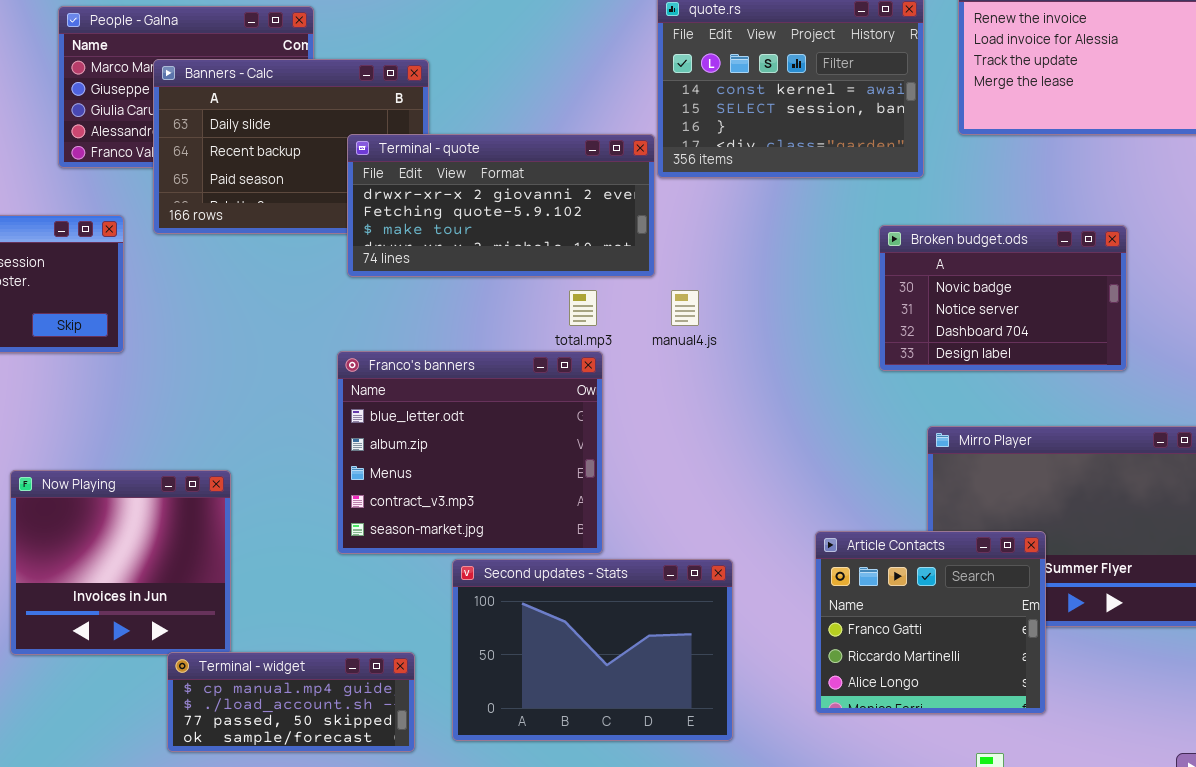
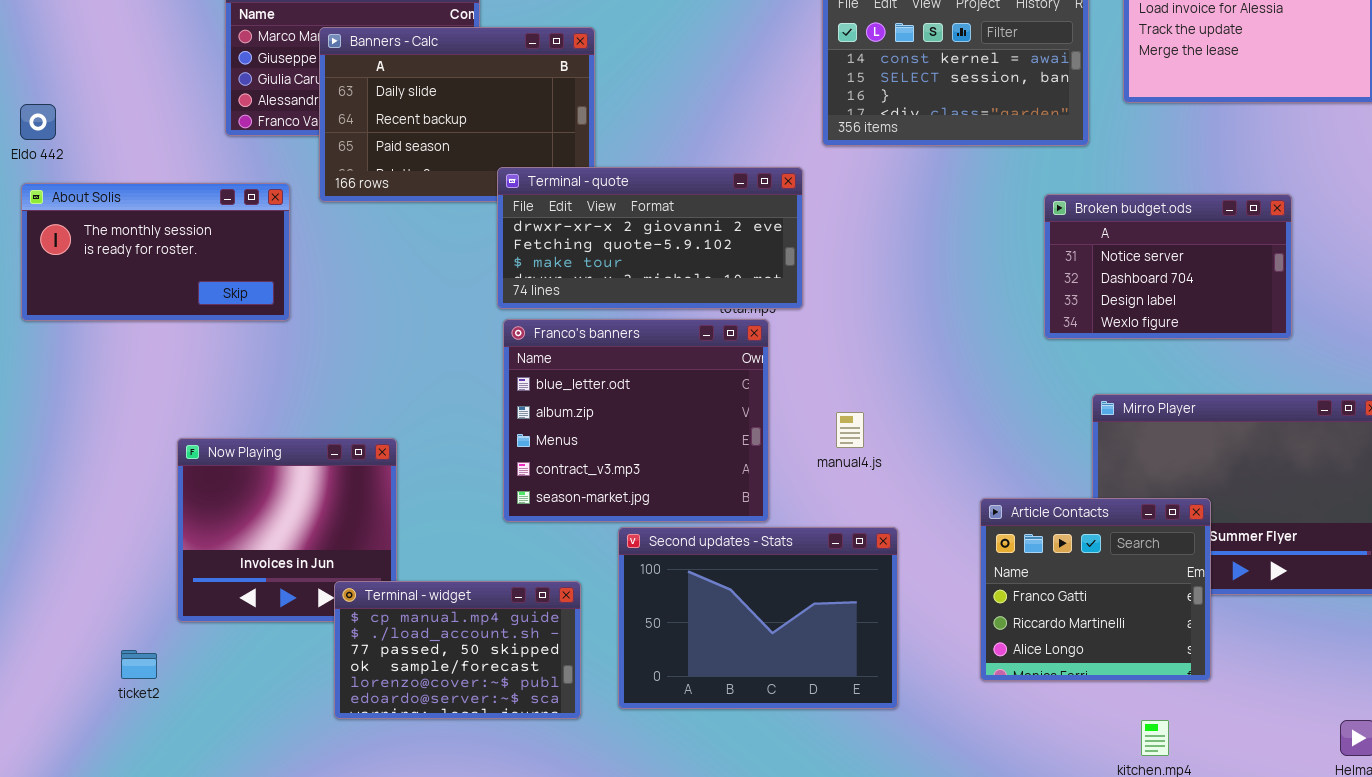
Terminal - quote: [347,134,655,277] -> [497,167,803,309], moved
Broken budget.ods: [879,225,1127,371] -> [1044,194,1292,339], scrolled down 1 row
manual4.js: [671,290,699,326] -> [836,412,864,448], moved
Terminal - widget: [167,652,415,752] -> [334,581,581,719], resized

